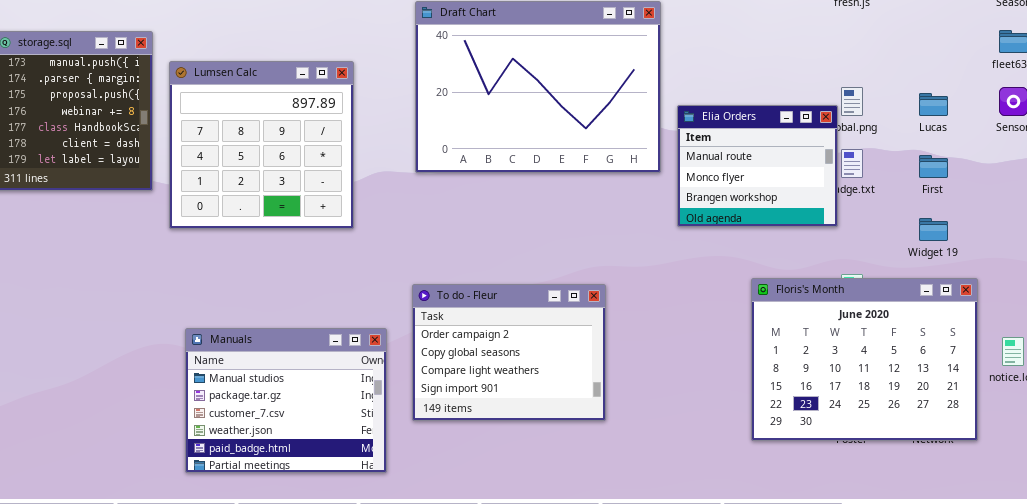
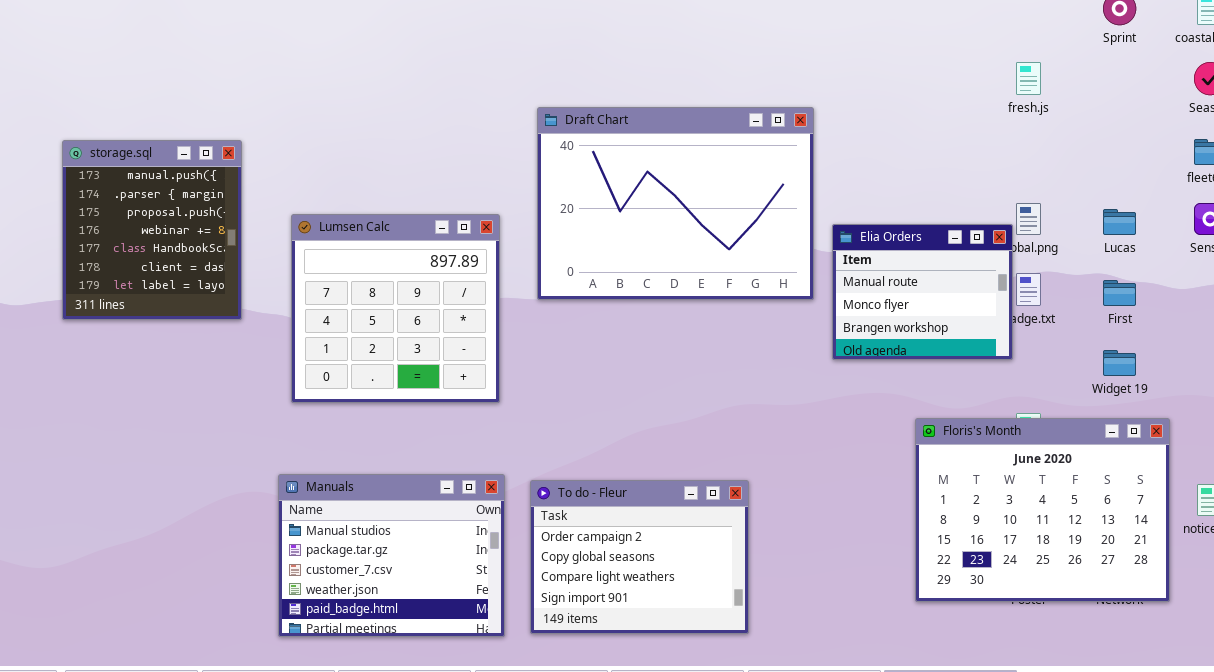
Lumsen Calc: [169,61,354,229] -> [291,214,500,403], moved
To do - Fleur: [412,284,606,421] -> [530,480,749,634], moved

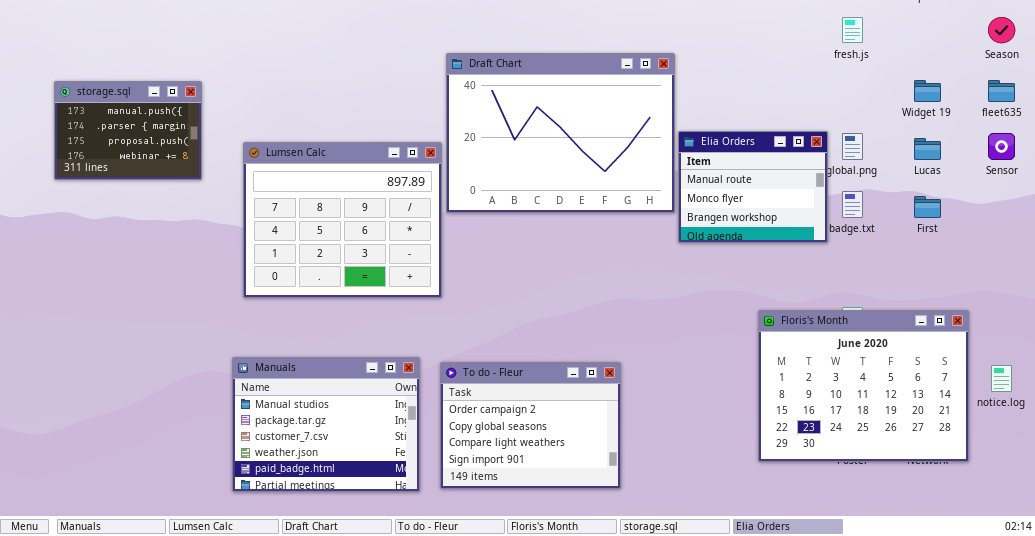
storage.sql: [62,140,242,320] -> [54,81,202,180], resized
Lumsen Calc: [291,214,500,403] -> [243,142,442,298], resized
Elia Orders: [832,224,1013,360] -> [678,131,828,243], moved
Widget 19: [1103,350,1136,376] -> [914,80,941,102], moved

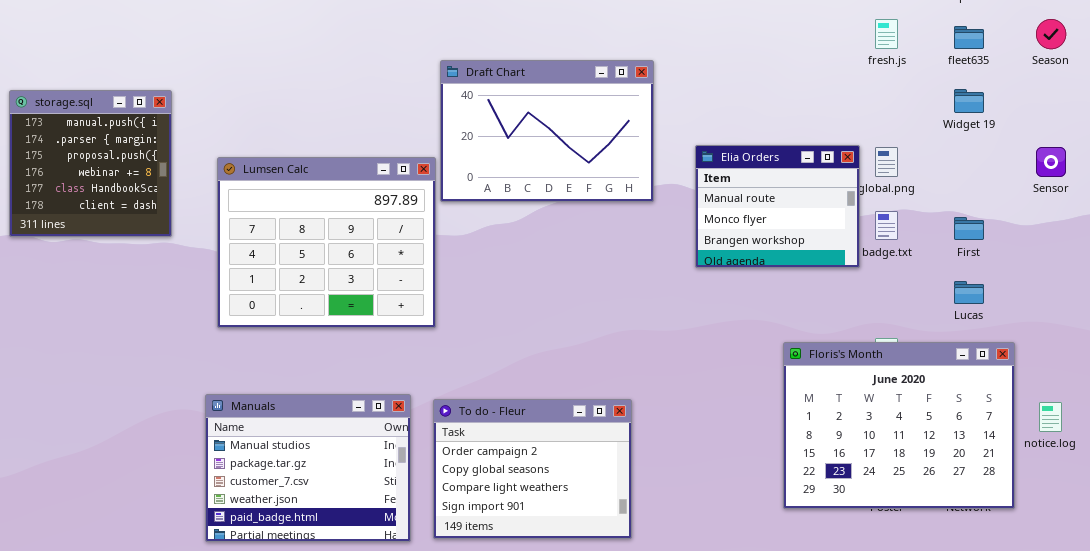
Draft Chart: [446,53,675,213] -> [440,60,654,202], resized
fleet635: [988,80,1015,102] -> [954,26,984,49], moved
storage.sql: [54,81,202,180] -> [9,90,172,237], resized
Lucas: [914,138,941,160] -> [954,281,984,304], moved

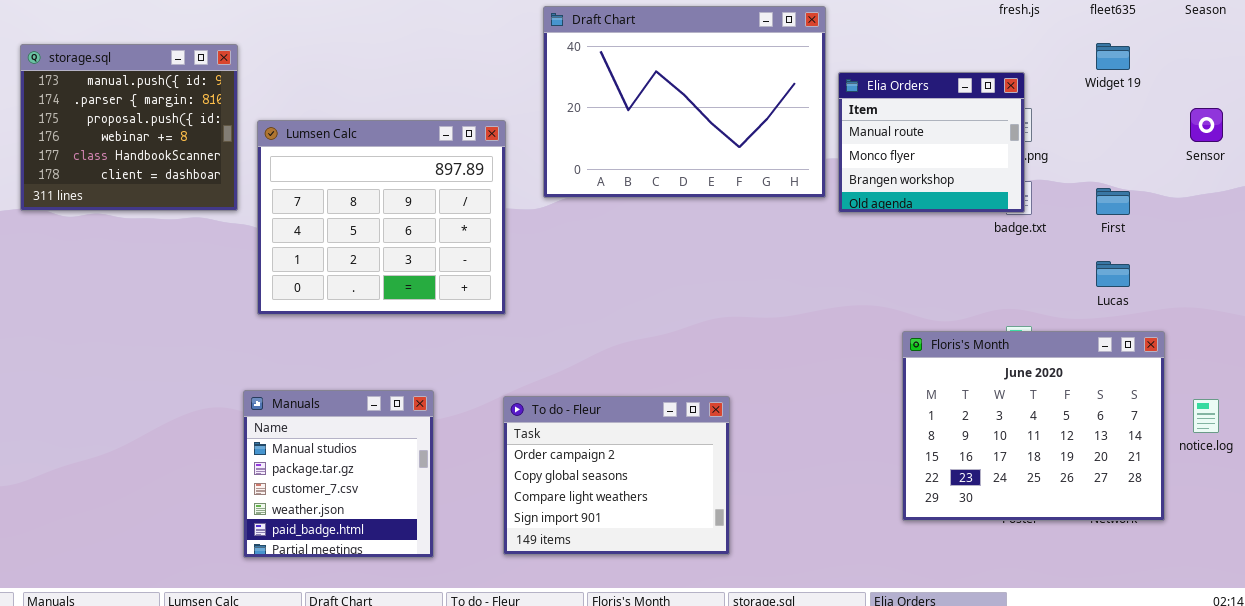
Draft Chart: [440,60,654,202] -> [543,6,826,198], moved, resized
storage.sql: [9,90,172,237] -> [20,44,238,211], resized
Elia Orders: [695,145,860,268] -> [838,72,1025,213], moved
Manuals: [205,394,411,542] -> [243,390,434,558], resized

